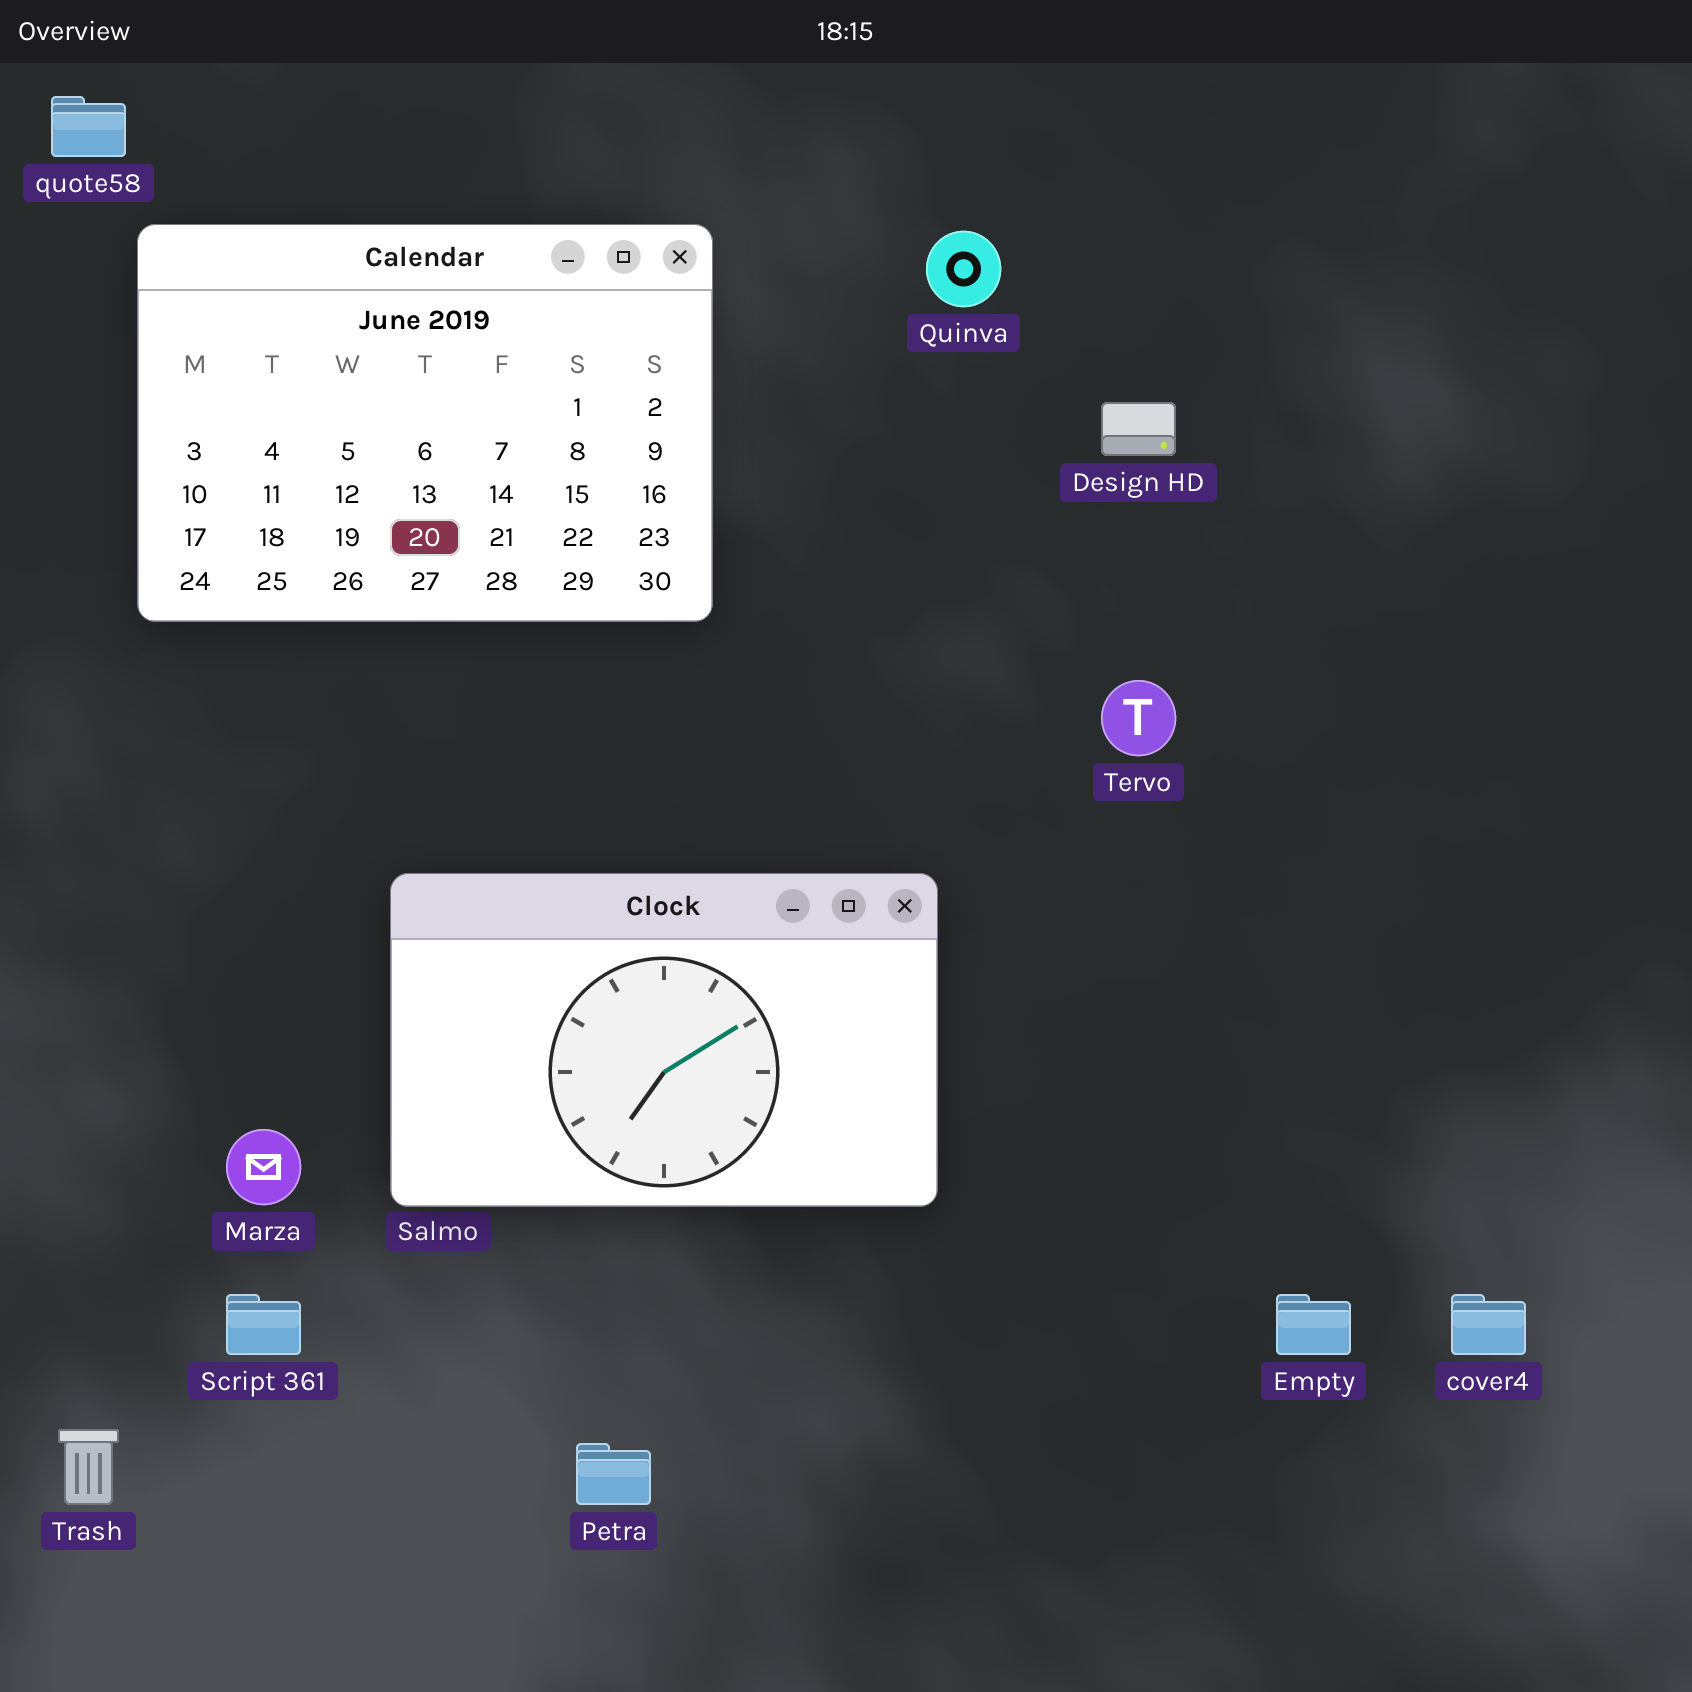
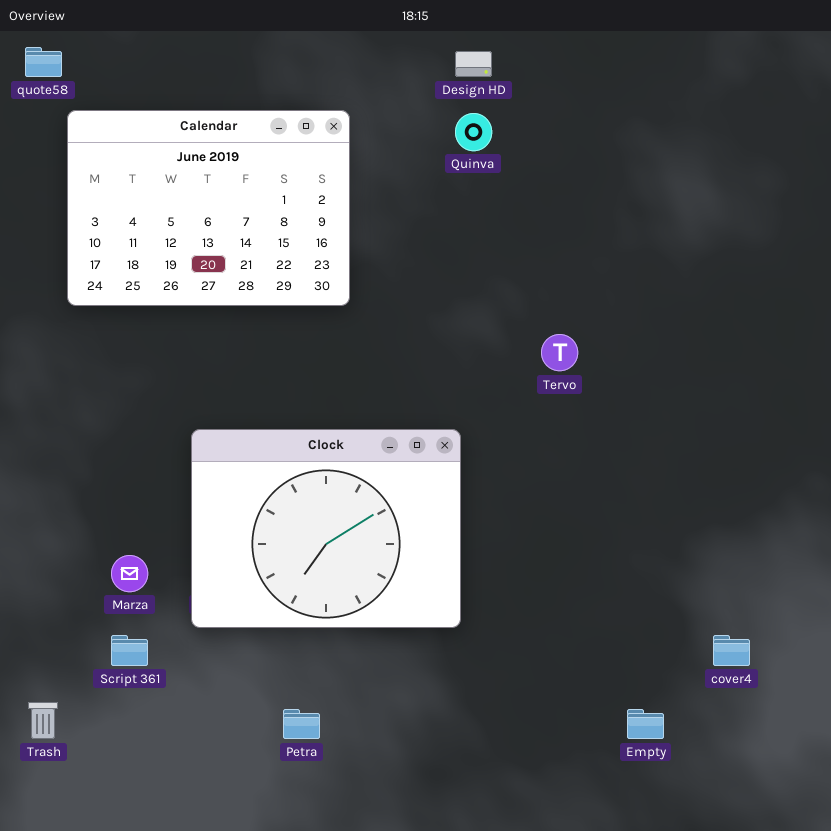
Design HD: [1101,402,1176,456] -> [455,51,492,77], moved
Clock: [390,873,938,1207] -> [191,429,461,628], resized
Empty: [1276,1294,1351,1355] -> [627,709,664,739], moved

